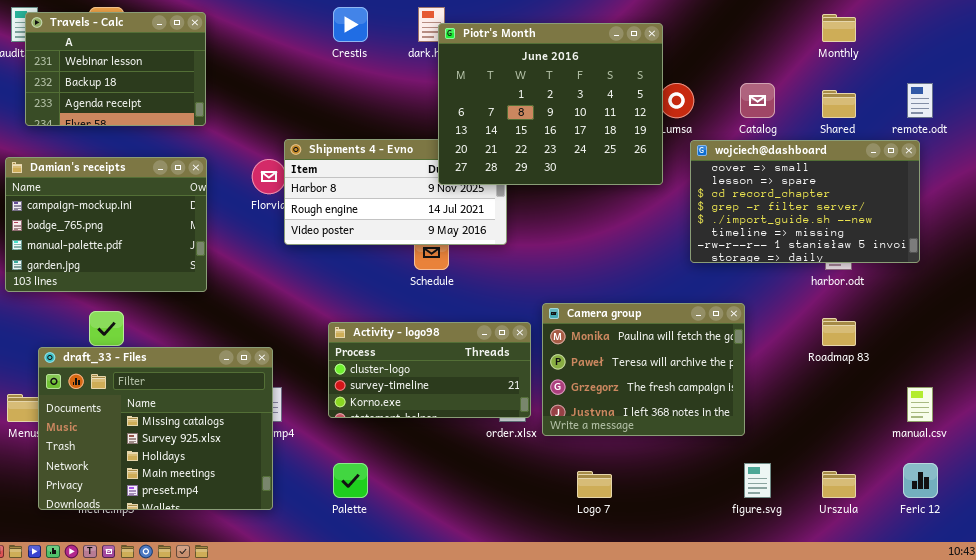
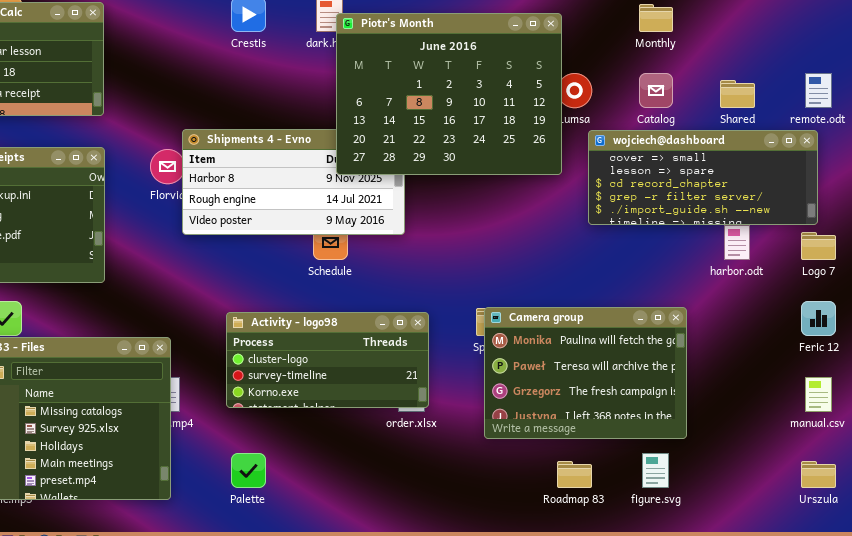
Monthly: [822,14,856,42] -> [639,4,673,32], moved
wojciech@dashboard: [690,140,920,263] -> [588,130,818,225], resized
Camera group: [542,303,745,436] -> [484,307,687,439], moved
Roadmap 83: [822,318,856,346] -> [557,461,592,488], moved
Feric 12: [903,463,938,498] -> [801,301,836,336], moved
Logo 7: [577,471,612,498] -> [801,232,836,260], moved
Urszula: [822,471,856,498] -> [801,461,836,488], moved

